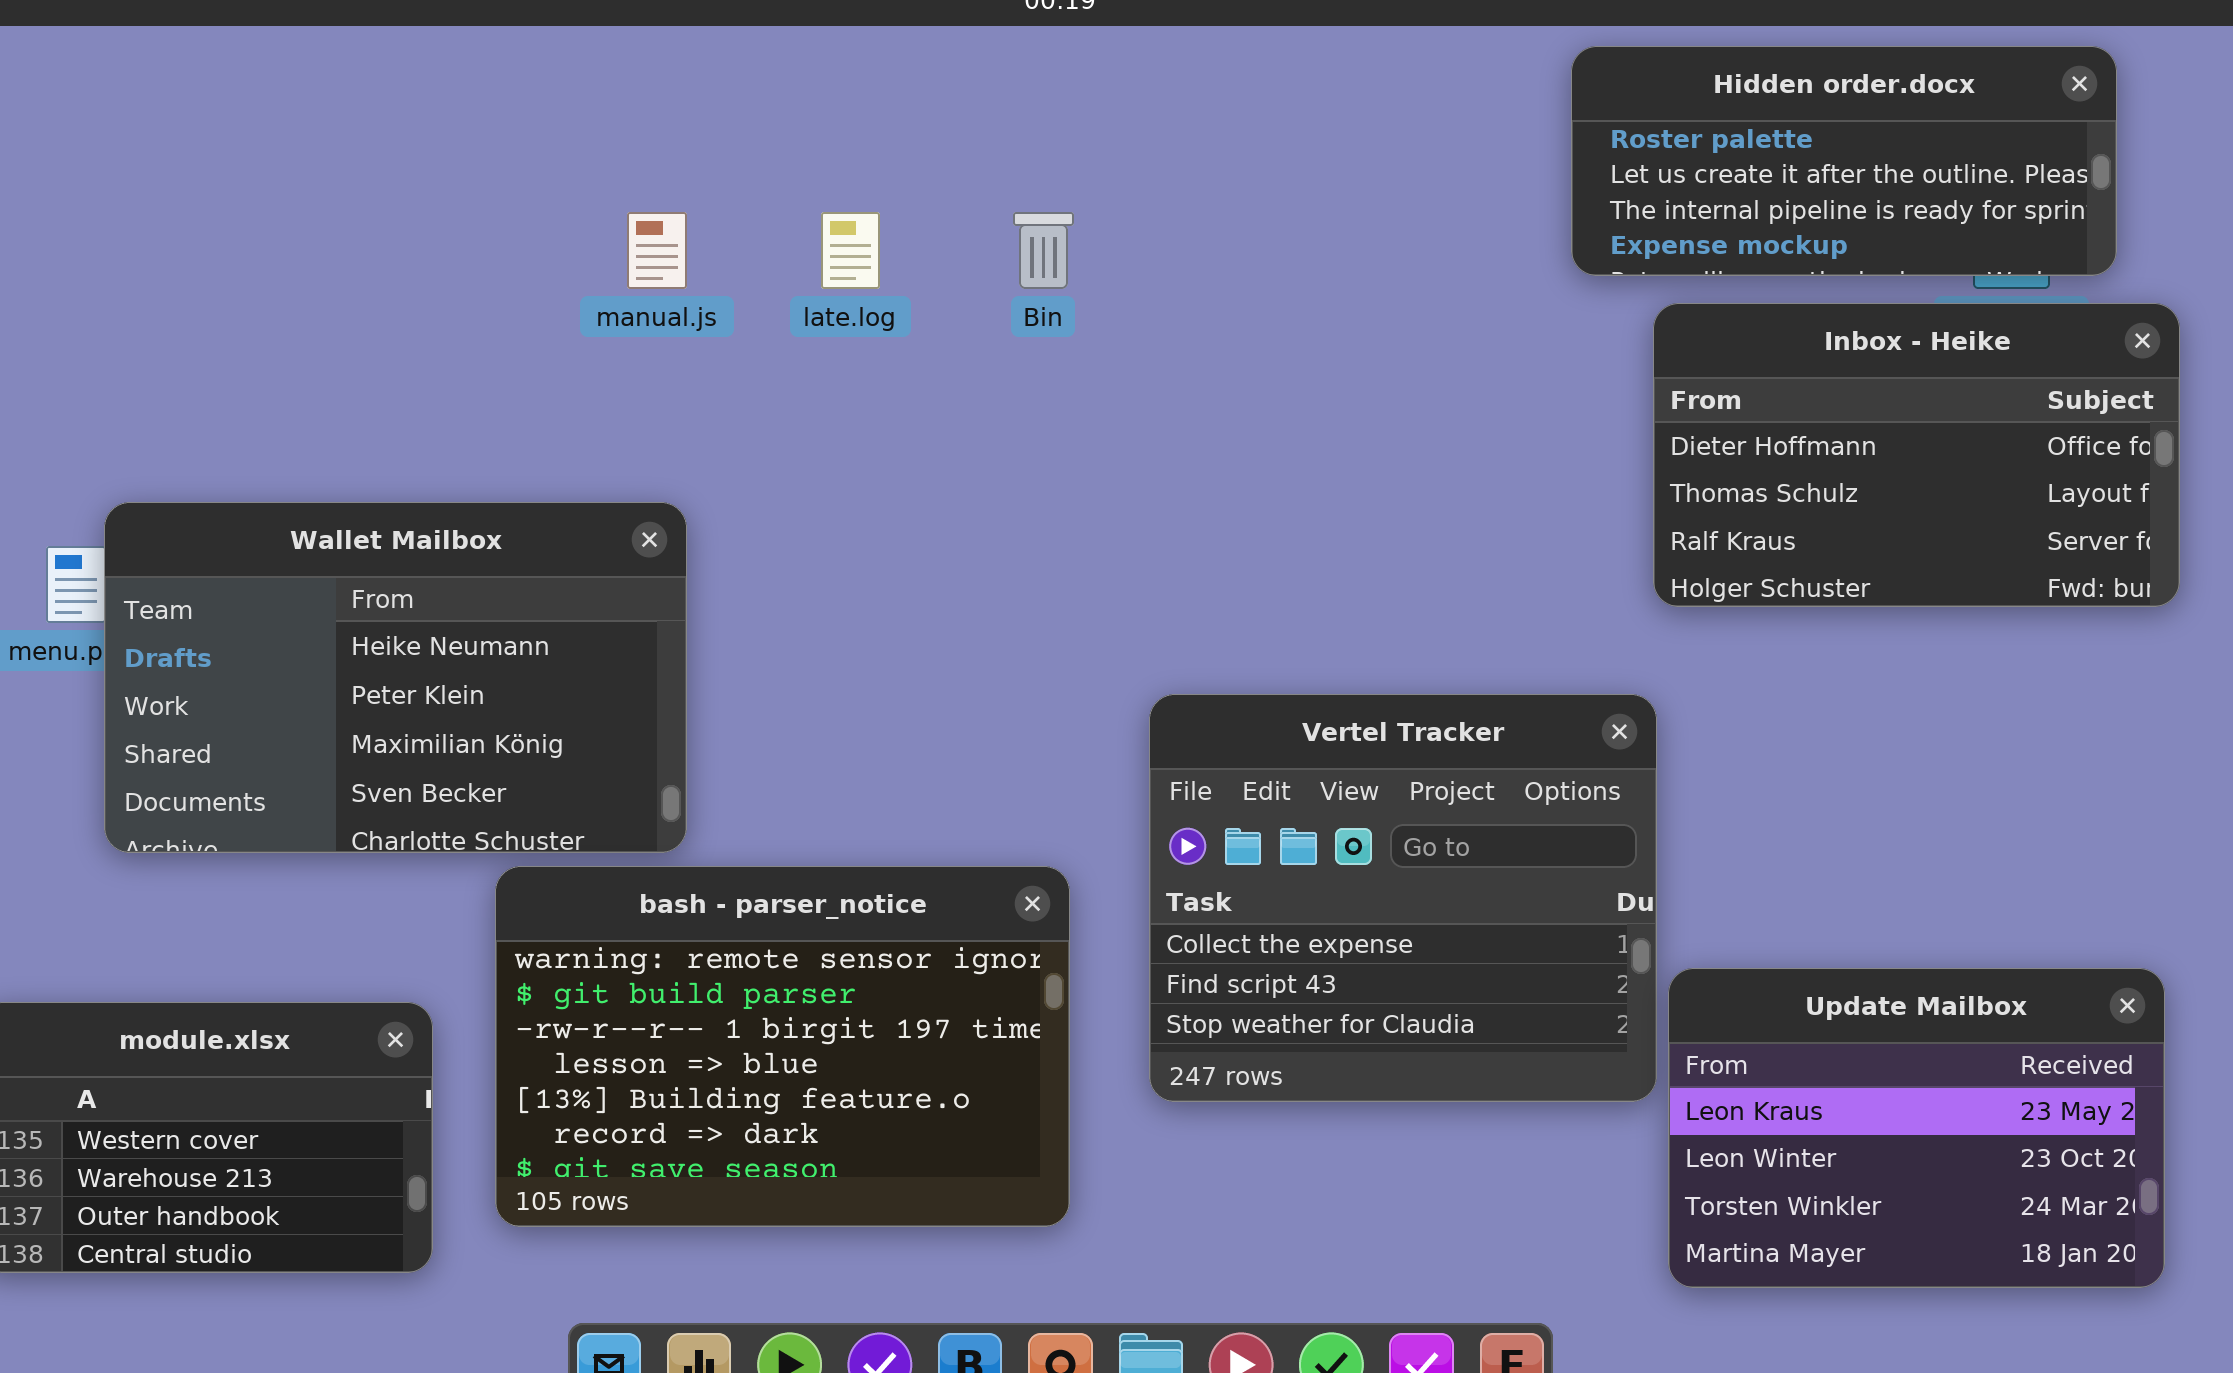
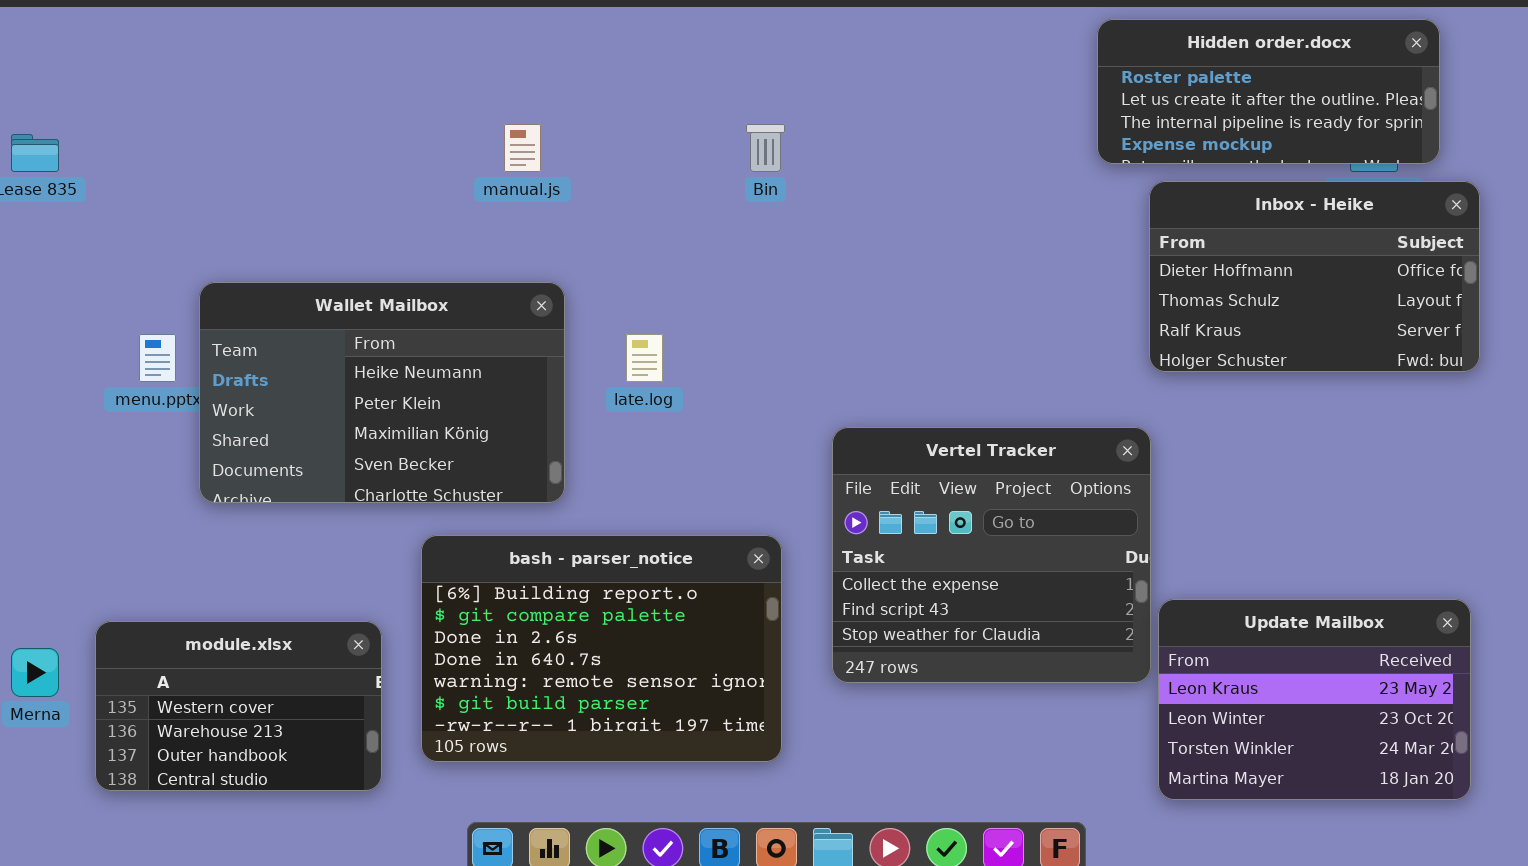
late.log: [821,212,880,289] -> [626,334,663,382], moved
Wallet Mailbox: [104,502,687,853] -> [199,282,565,503], moved
bash - parser_notice: [495,866,1070,1227] -> [421,535,782,762], scrolled up 4 rows

